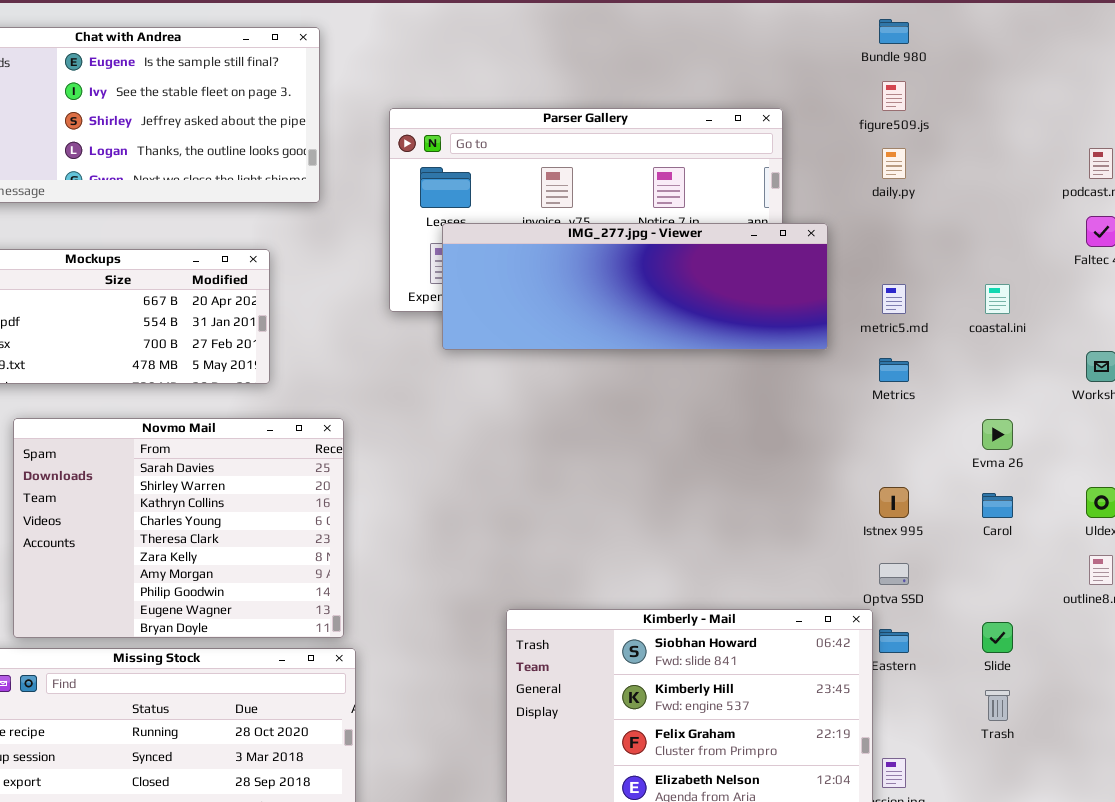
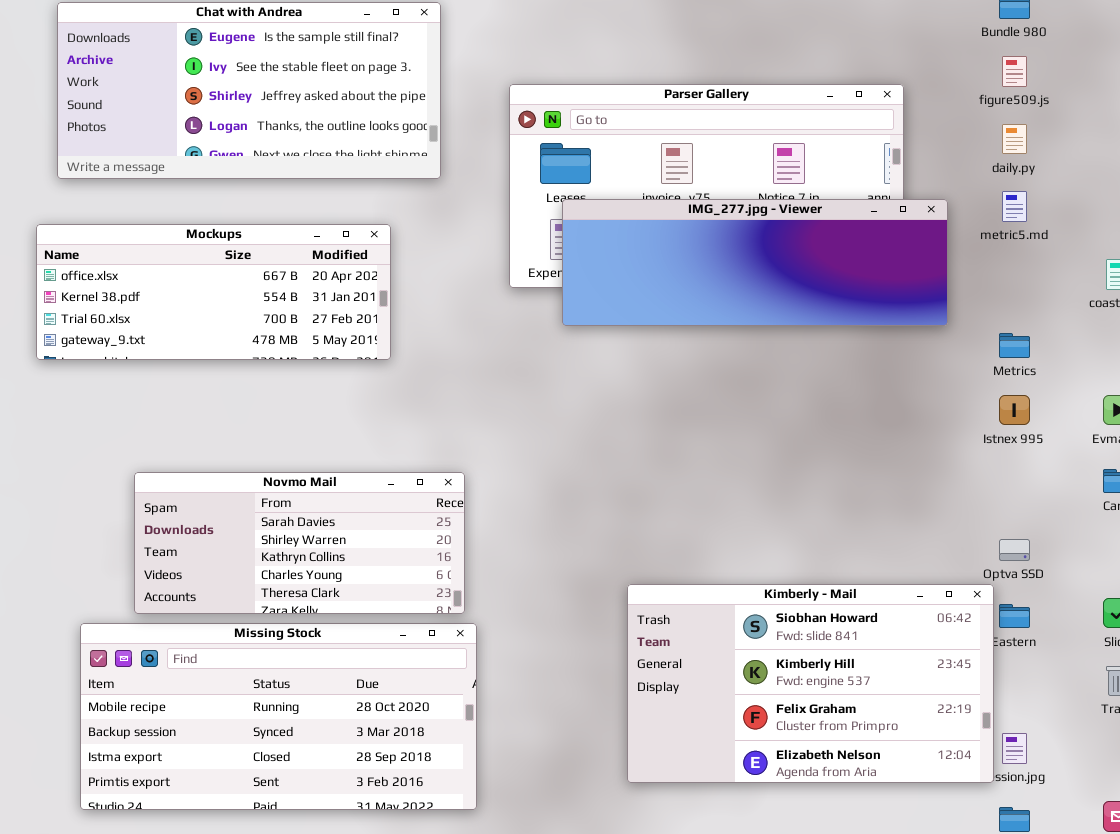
metric5.md: [882,284,906,314] -> [1002,191,1027,222], moved
Novmo Mail: [13,418,344,638] -> [134,472,465,614], resized
Istnex 995: [879,487,909,518] -> [999,395,1030,425], moved

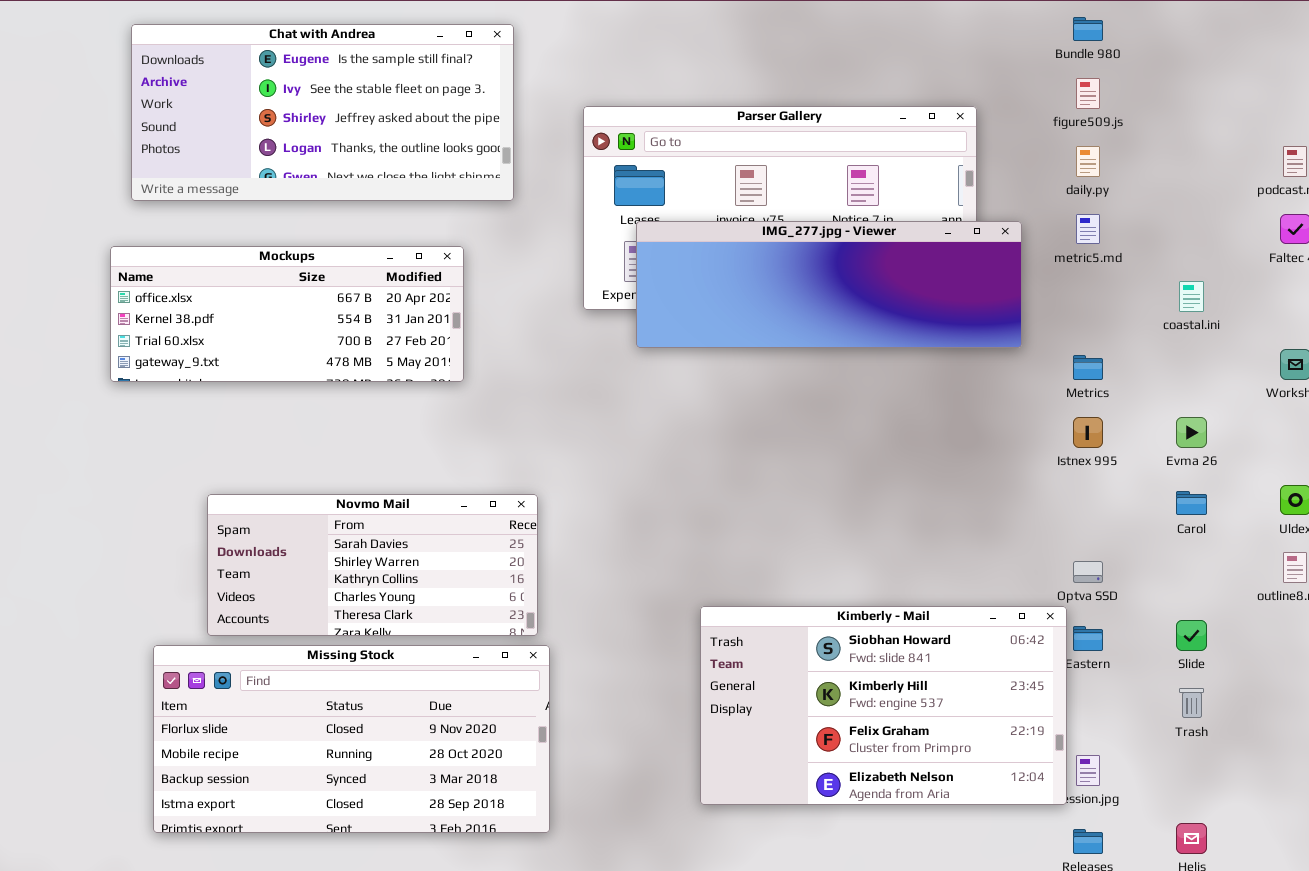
Missing Stock: [80,623,477,810] -> [153,645,550,833], scrolled up 1 row

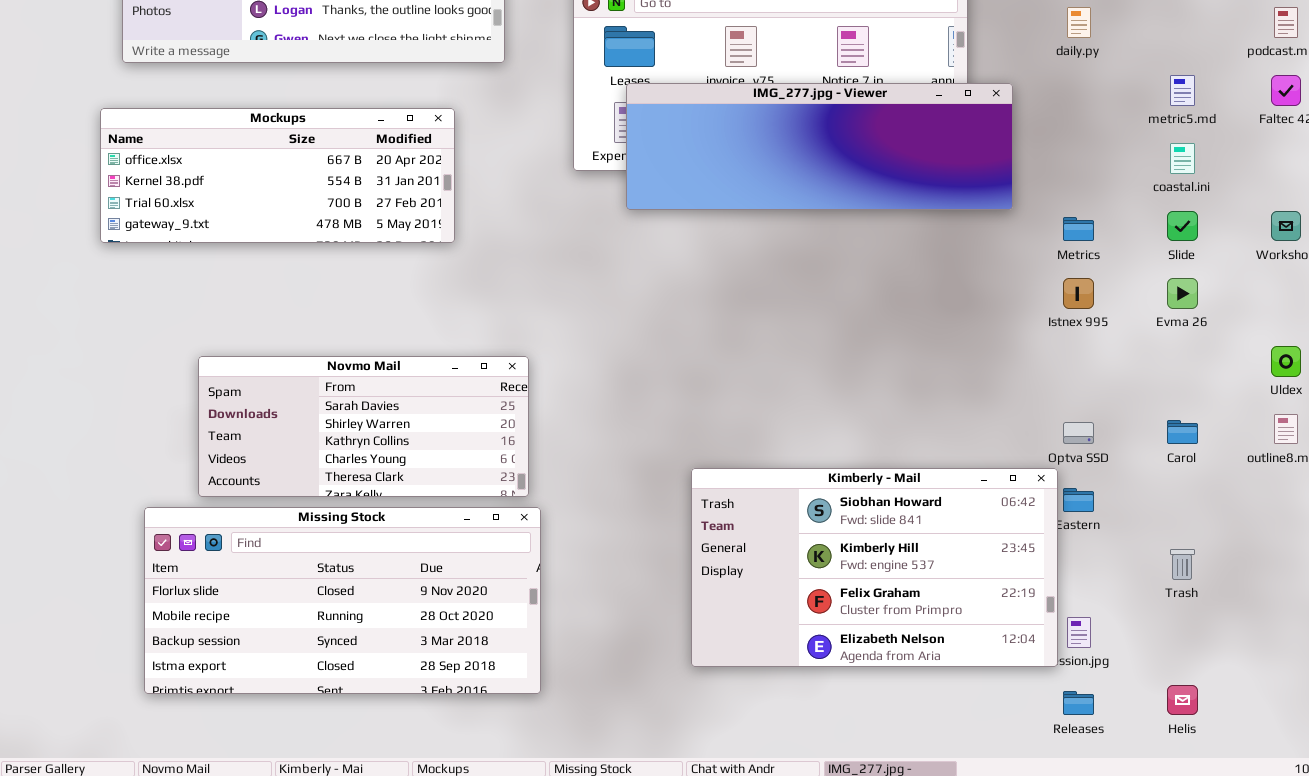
metric5.md: [1076,214,1100,244] -> [1170,75,1195,106], moved
Carol: [1176,491,1207,515] -> [1167,420,1198,444], moved
Slide: [1176,620,1207,651] -> [1167,211,1198,241], moved

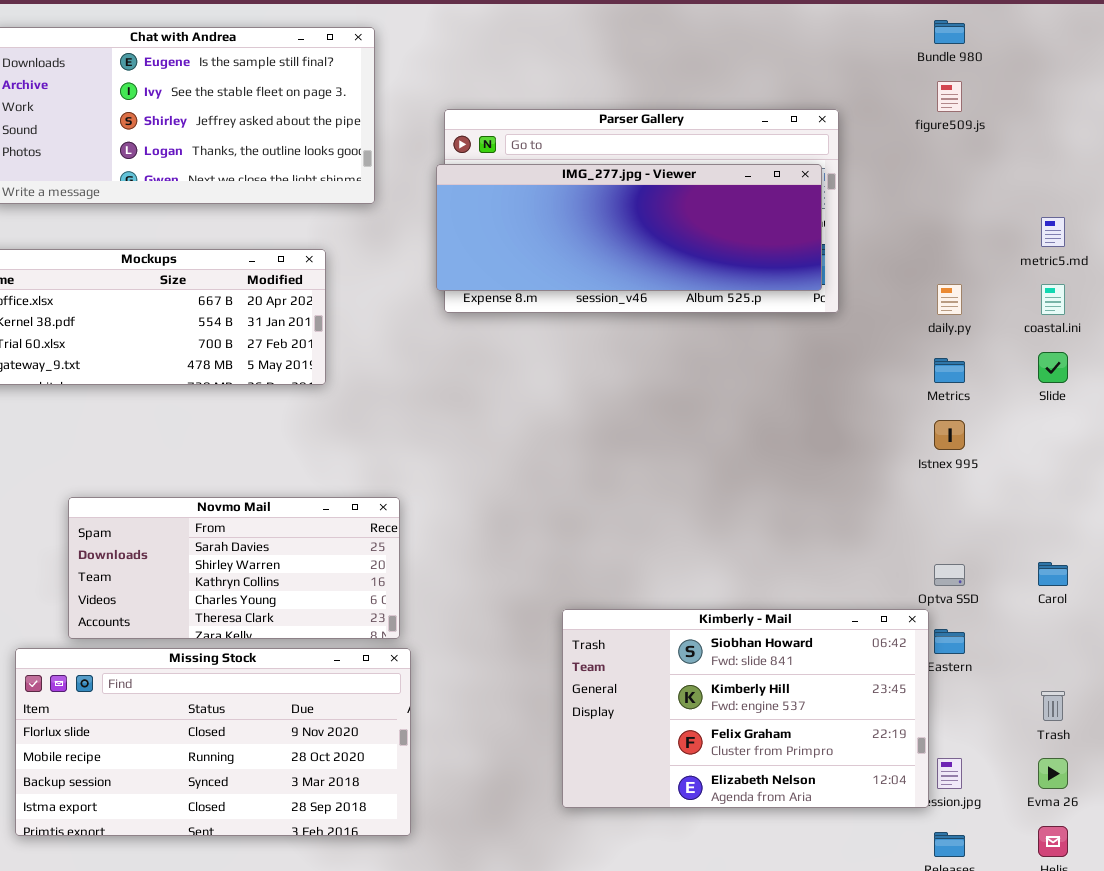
daily.py: [1067,7,1091,38] -> [937,284,962,315], moved
IMG_277.jpg - Viewer: [626,83,1013,210] -> [436,164,822,291], moved
Evma 26: [1167,278,1198,309] -> [1038,758,1068,789], moved

